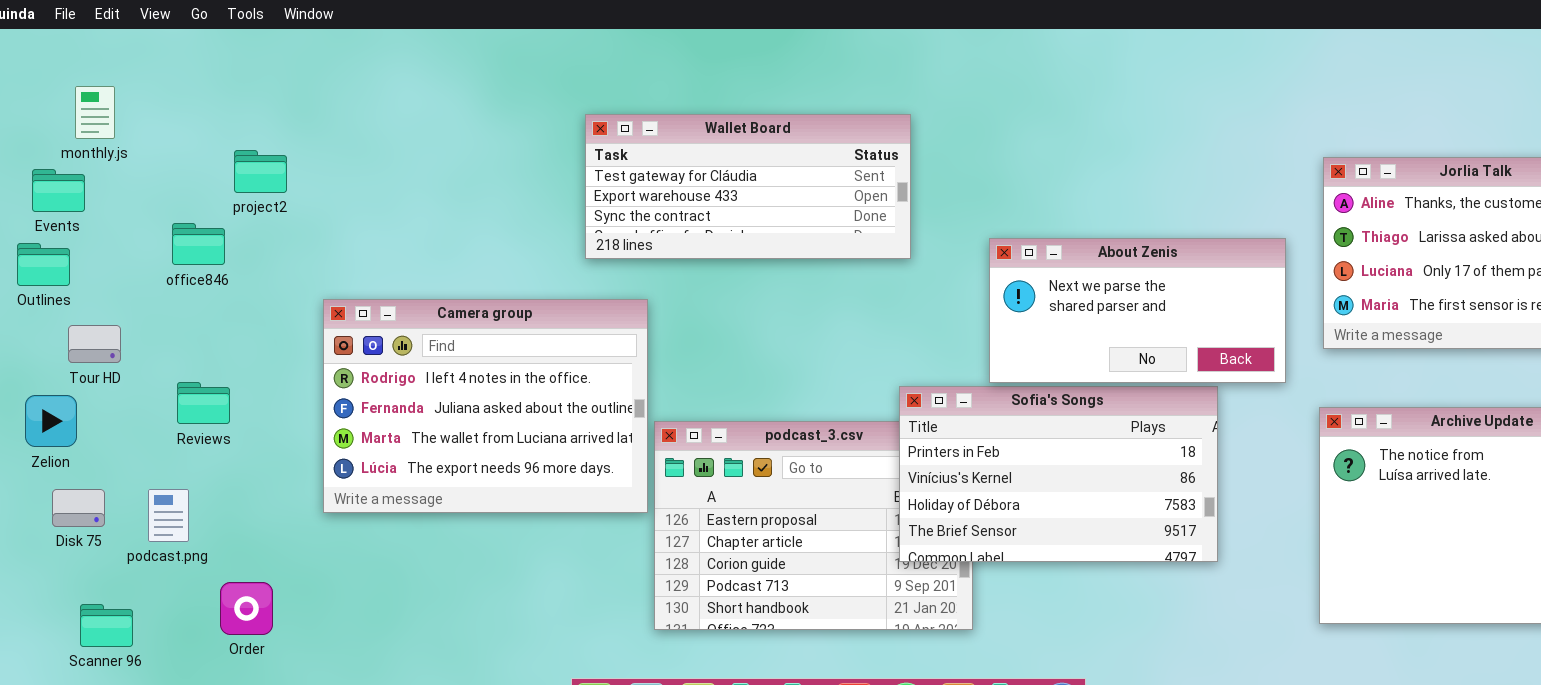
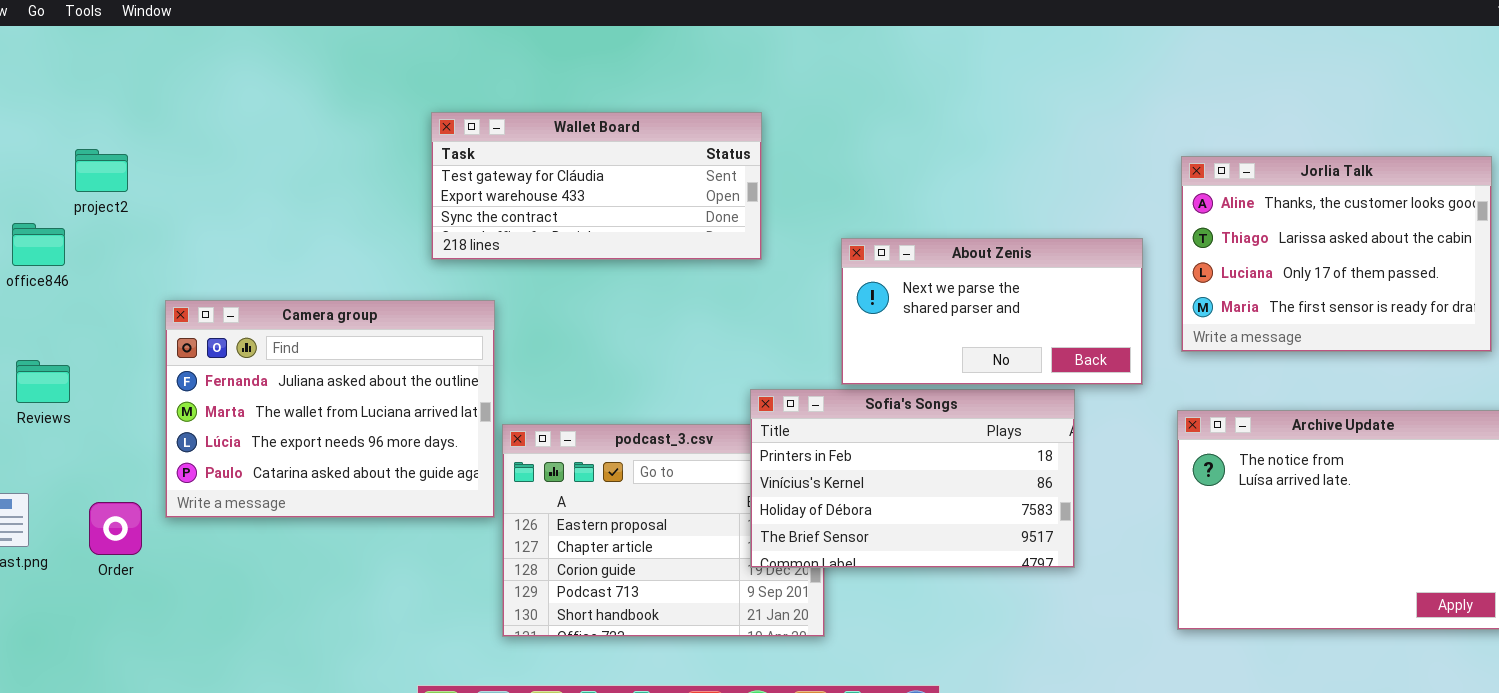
Camera group: [323,299,648,513] -> [165,300,495,518], scrolled down 1 row
Reviews: [177,382,230,424] -> [16,360,70,403], moved
Order: [220,582,273,635] -> [89,502,142,555], moved

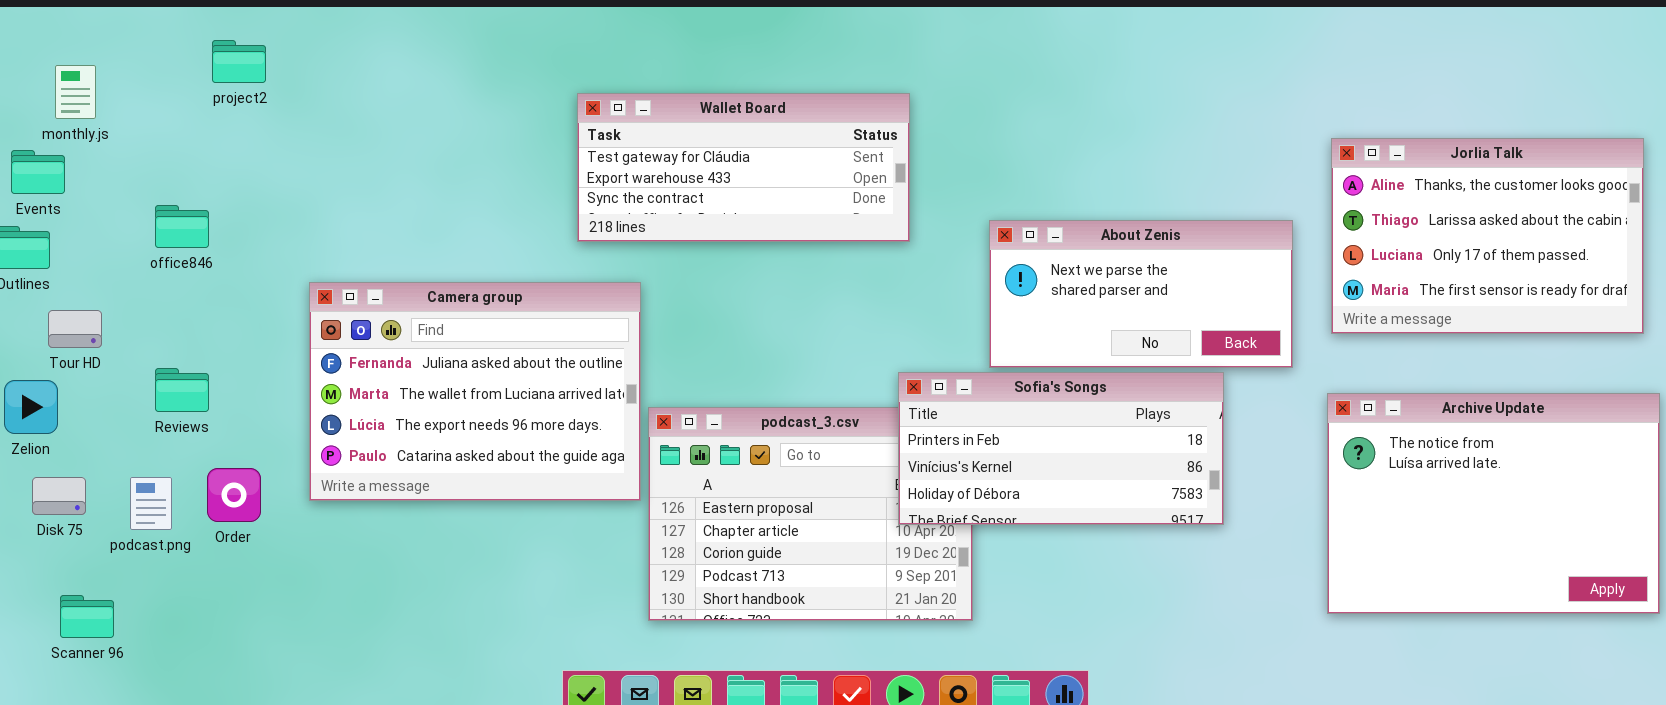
project2: [75,149,128,192] -> [212,40,266,83], moved
Reviews: [16,360,70,403] -> [155,368,209,412], moved
Sofia's Songs: [750,389,1075,568] -> [898,372,1224,525], resized
Order: [89,502,142,555] -> [207,468,261,522], moved

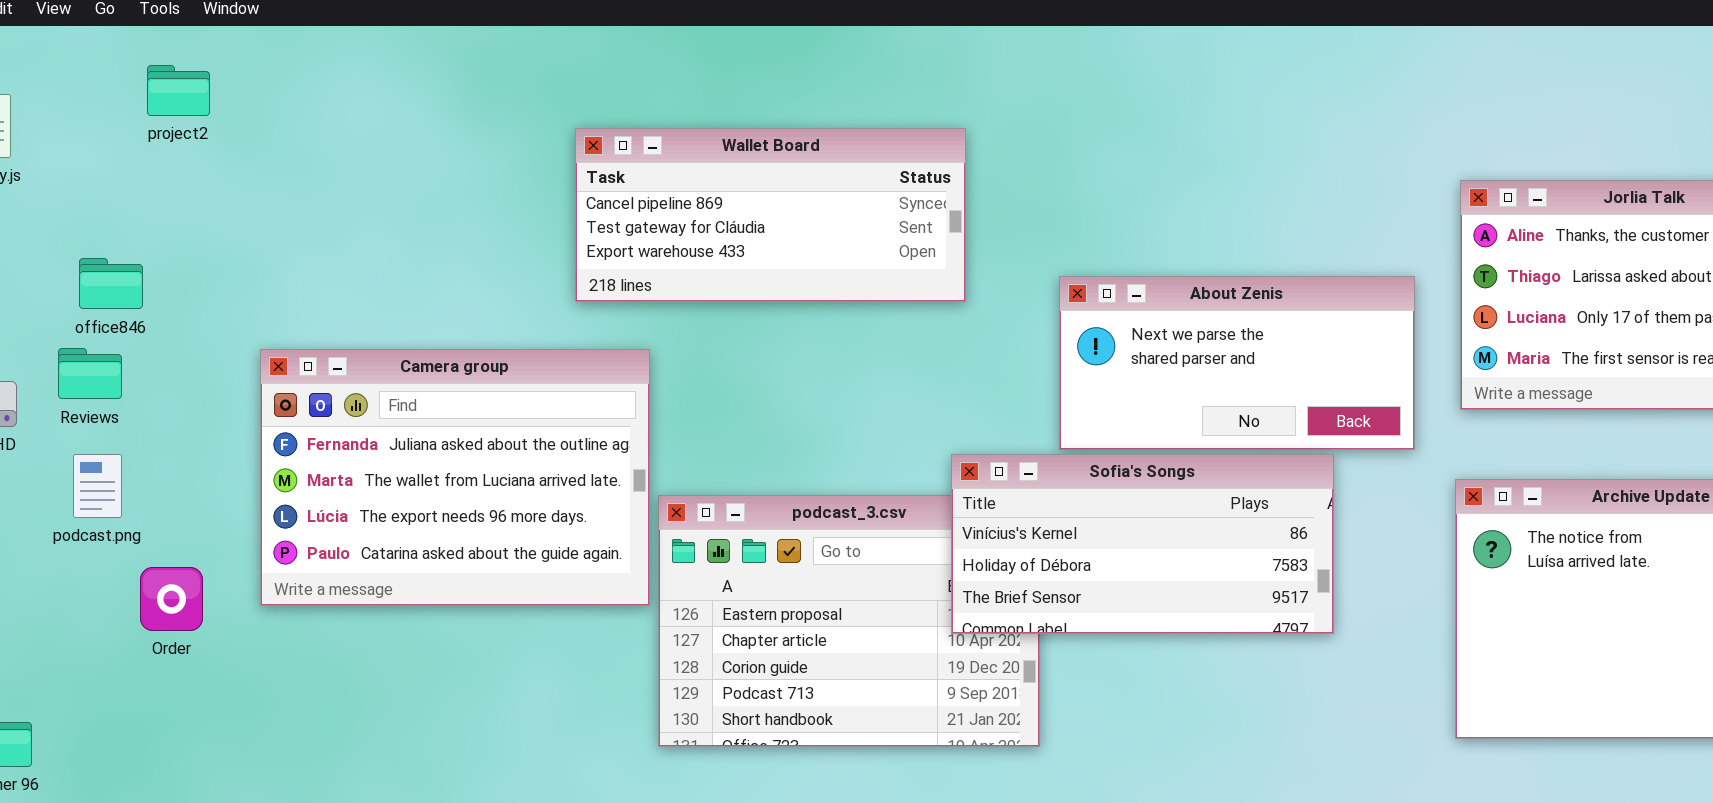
Wallet Board: [577,93,910,242] -> [575,128,966,302], scrolled up 1 row
Reviews: [155,368,209,412] -> [58,348,122,399], moved
Sofia's Songs: [898,372,1224,525] -> [951,454,1334,634], scrolled down 1 row
podcast.png: [130,477,172,530] -> [73,454,122,518], moved

